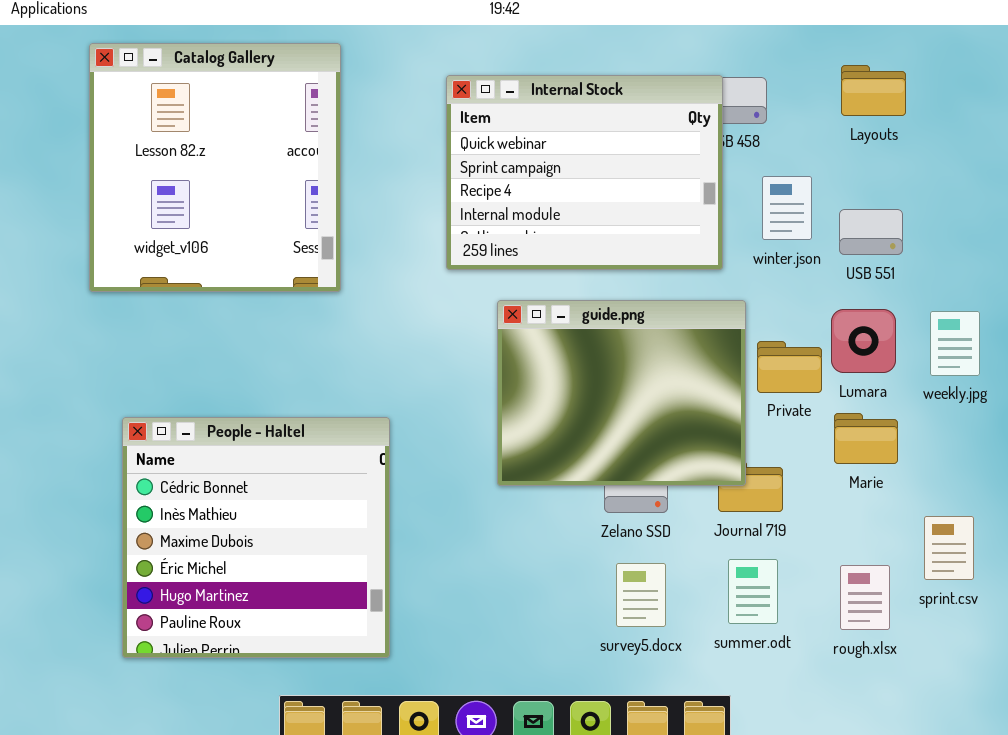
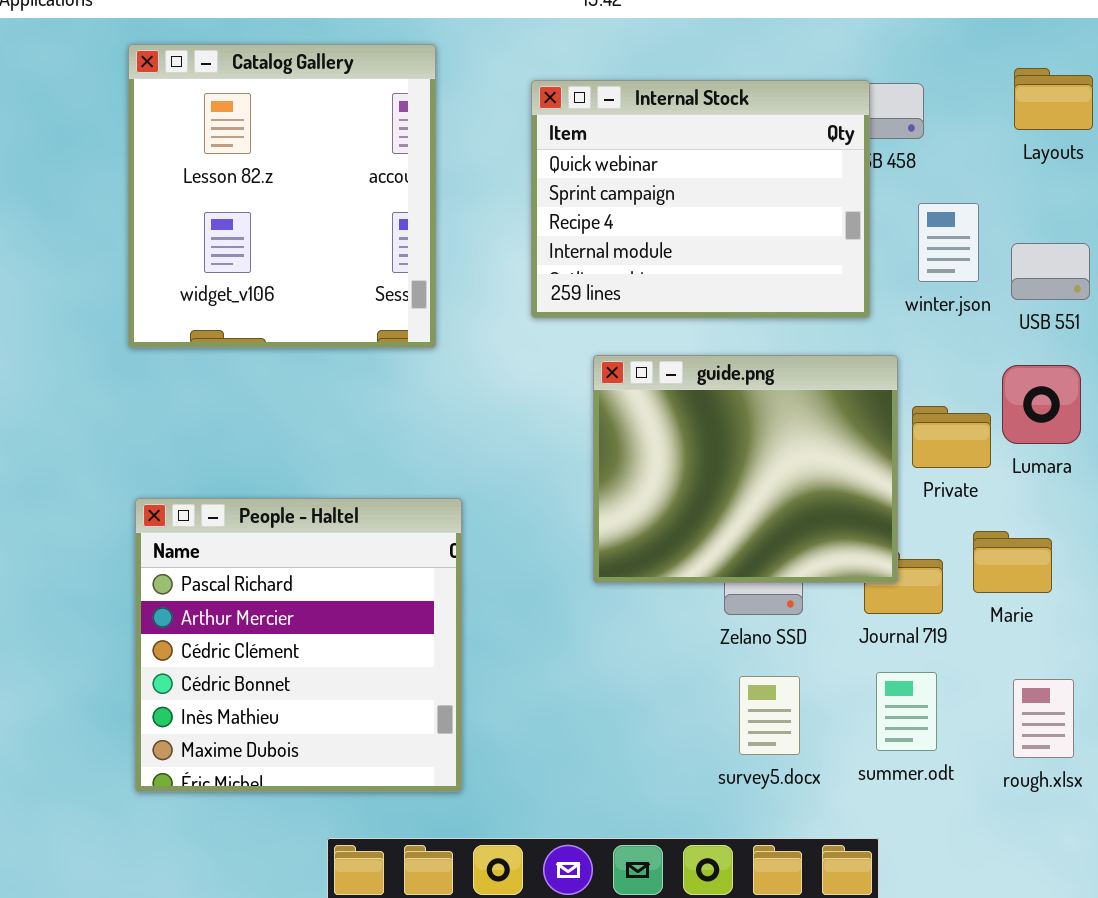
Catalog Gallery: [89,43,341,292] -> [128,44,436,348], moved
Marie: [834,413,898,464] -> [973,531,1052,593], moved
People - Haltel: [122,417,390,658] -> [135,498,462,792], scrolled up 3 rows

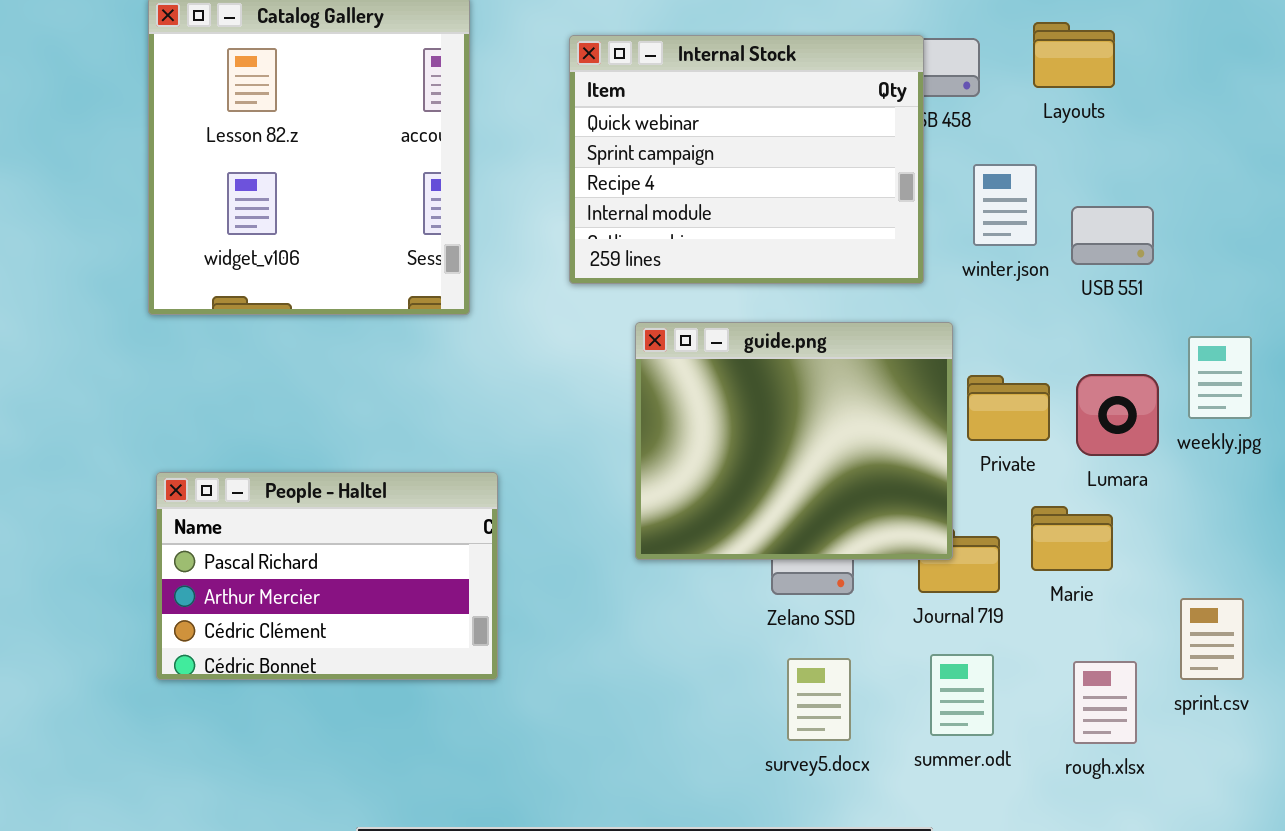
Layouts: [1014,68,1093,130] -> [1033,22,1115,88], moved
Lumara: [1002,365,1081,444] -> [1076,374,1159,456], moved
People - Haltel: [135,498,462,792] -> [156,472,498,680], resized

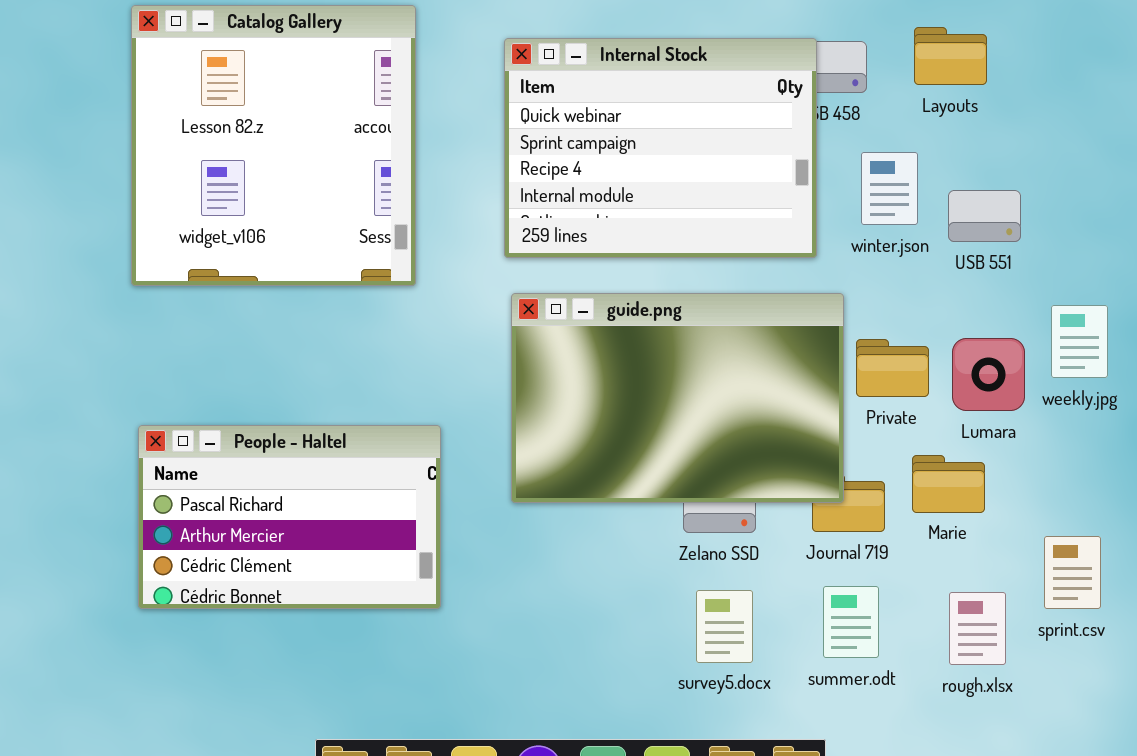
guide.png: [635,322,953,560] -> [511,293,844,503], resized

